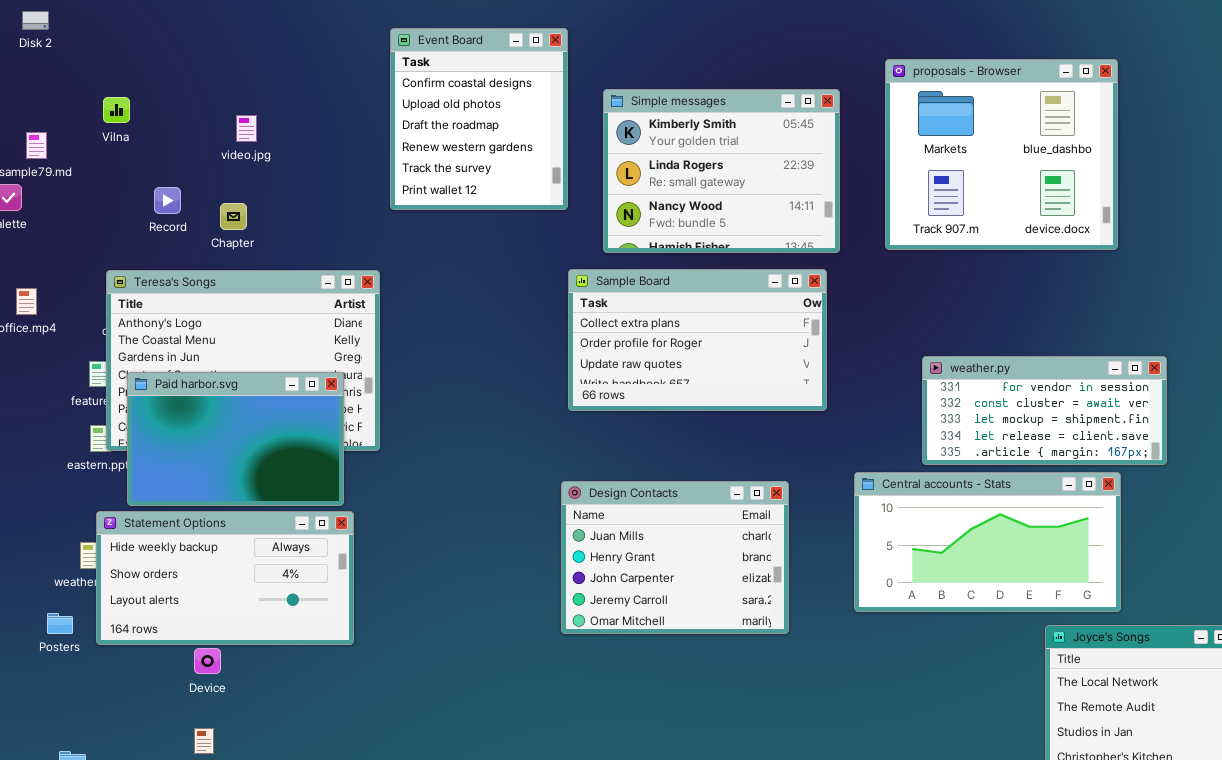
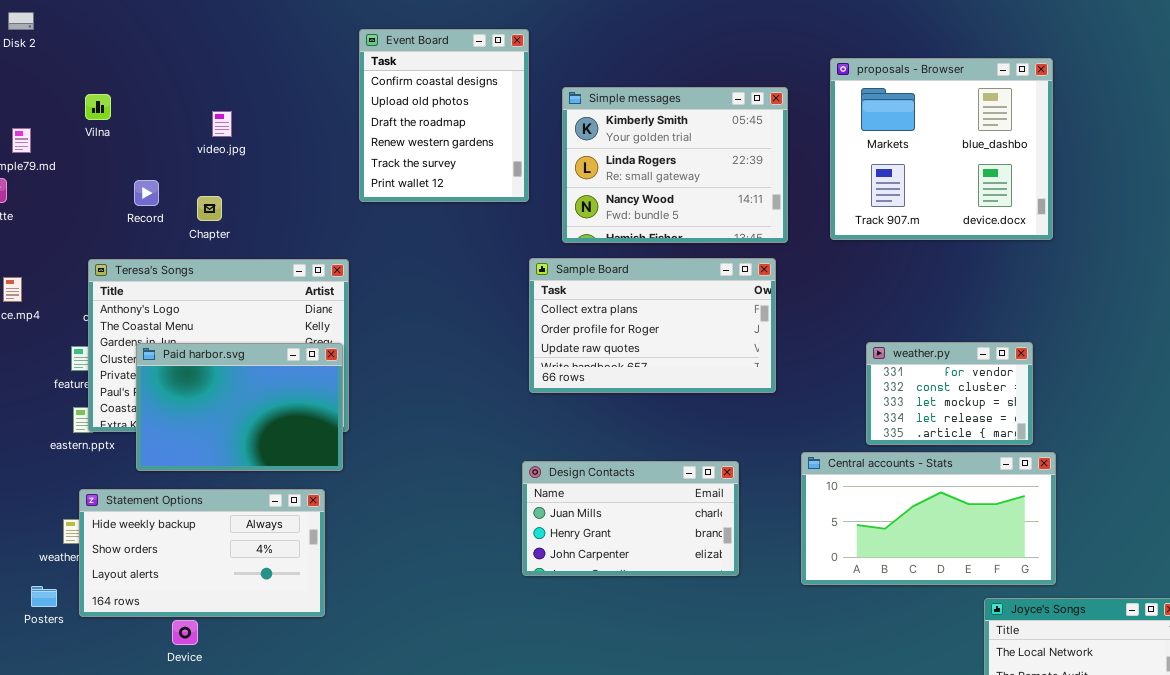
weather.py: [922,356,1167,465] -> [866,342,1033,445], resized
Paid harbor.svg: [127,372,344,506] -> [136,343,343,471], moved
Design Contacts: [561,481,789,634] -> [522,461,739,576], resized

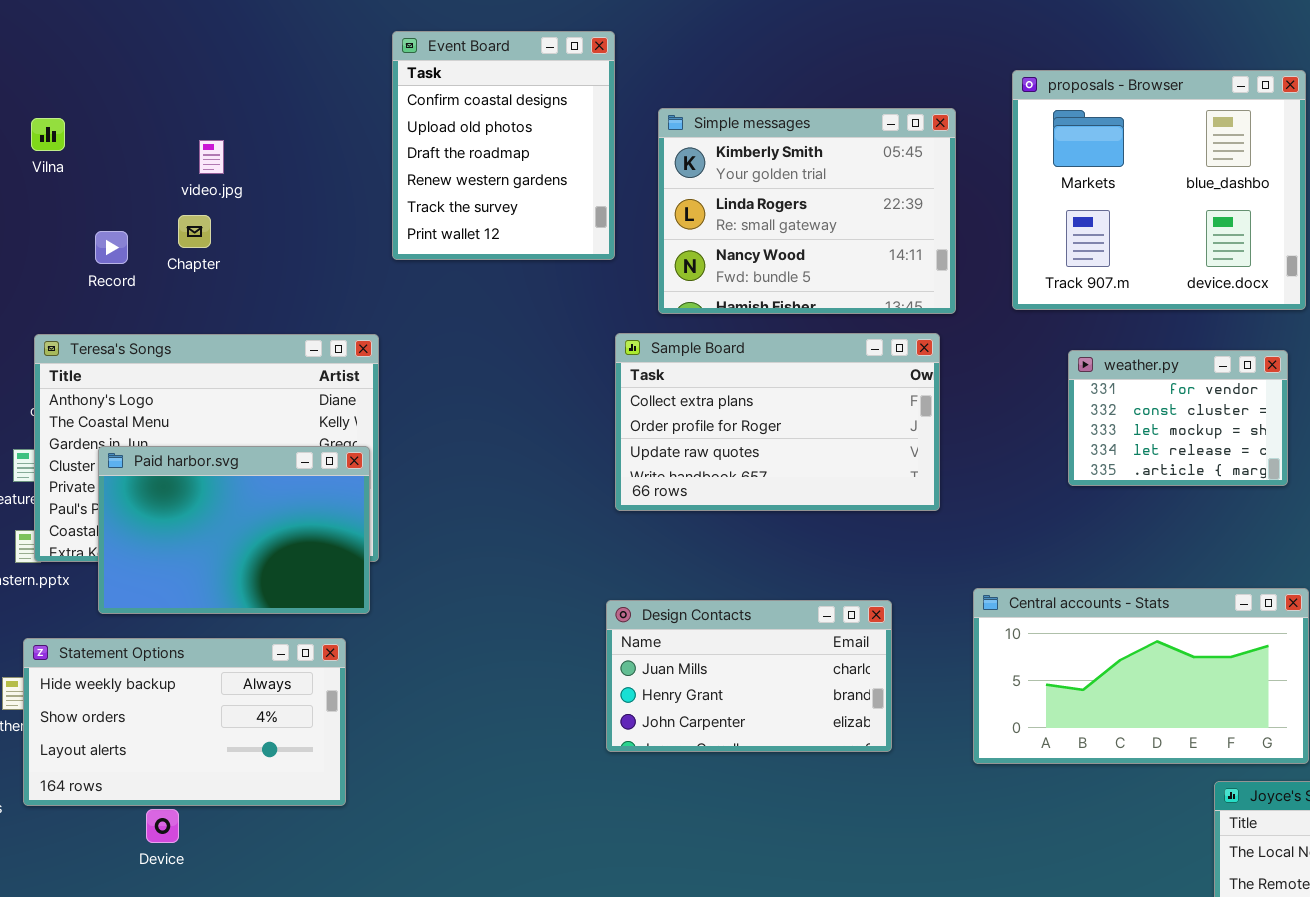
Chapter: [197,196,222,221] -> [178,215,211,248], moved
weather.py: [866,342,1033,445] -> [1068,350,1288,486], moved

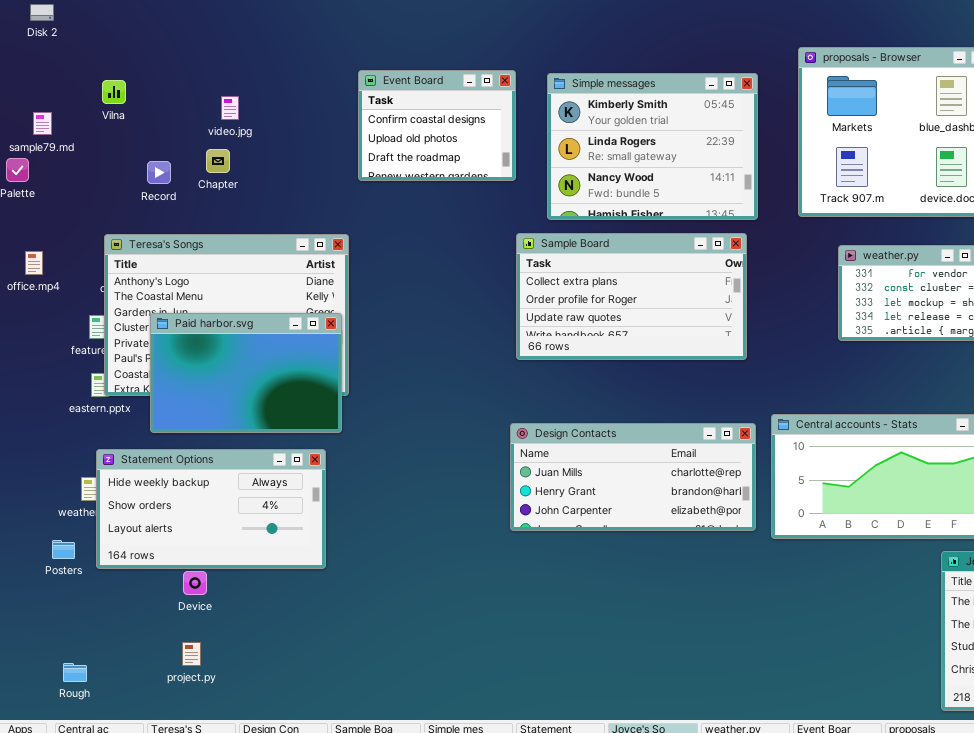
Event Board: [392,31,615,260] -> [358,70,516,181], resized
Design Contacts: [606,600,892,752] -> [510,423,756,531], resized

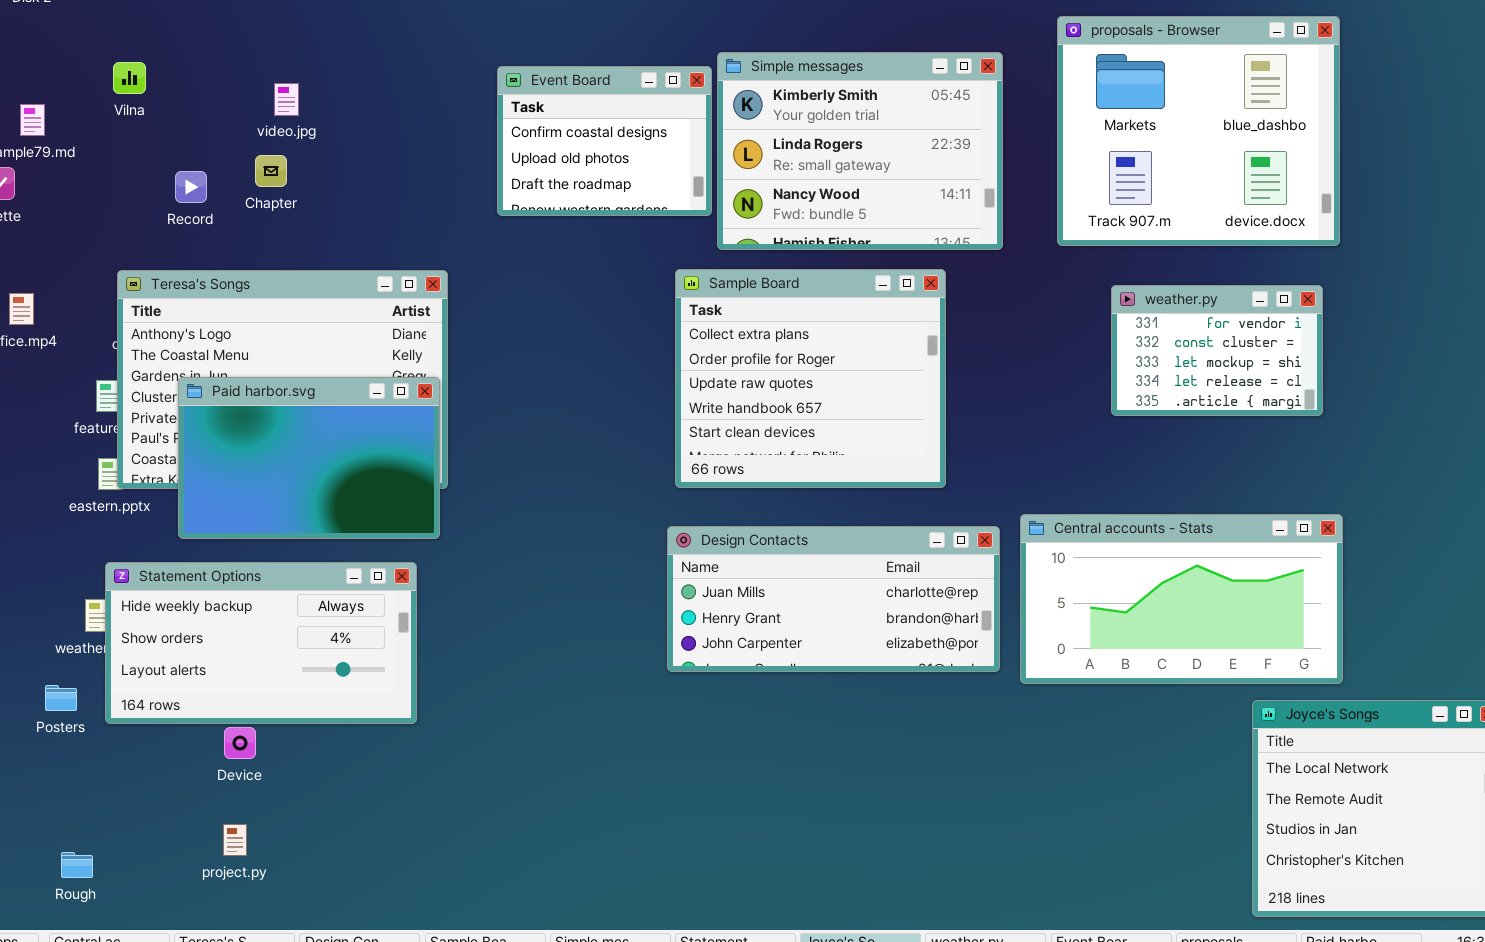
Event Board: [358,70,516,181] -> [497,66,712,216], moved
Sample Board: [516,233,747,360] -> [675,269,946,488], resized

